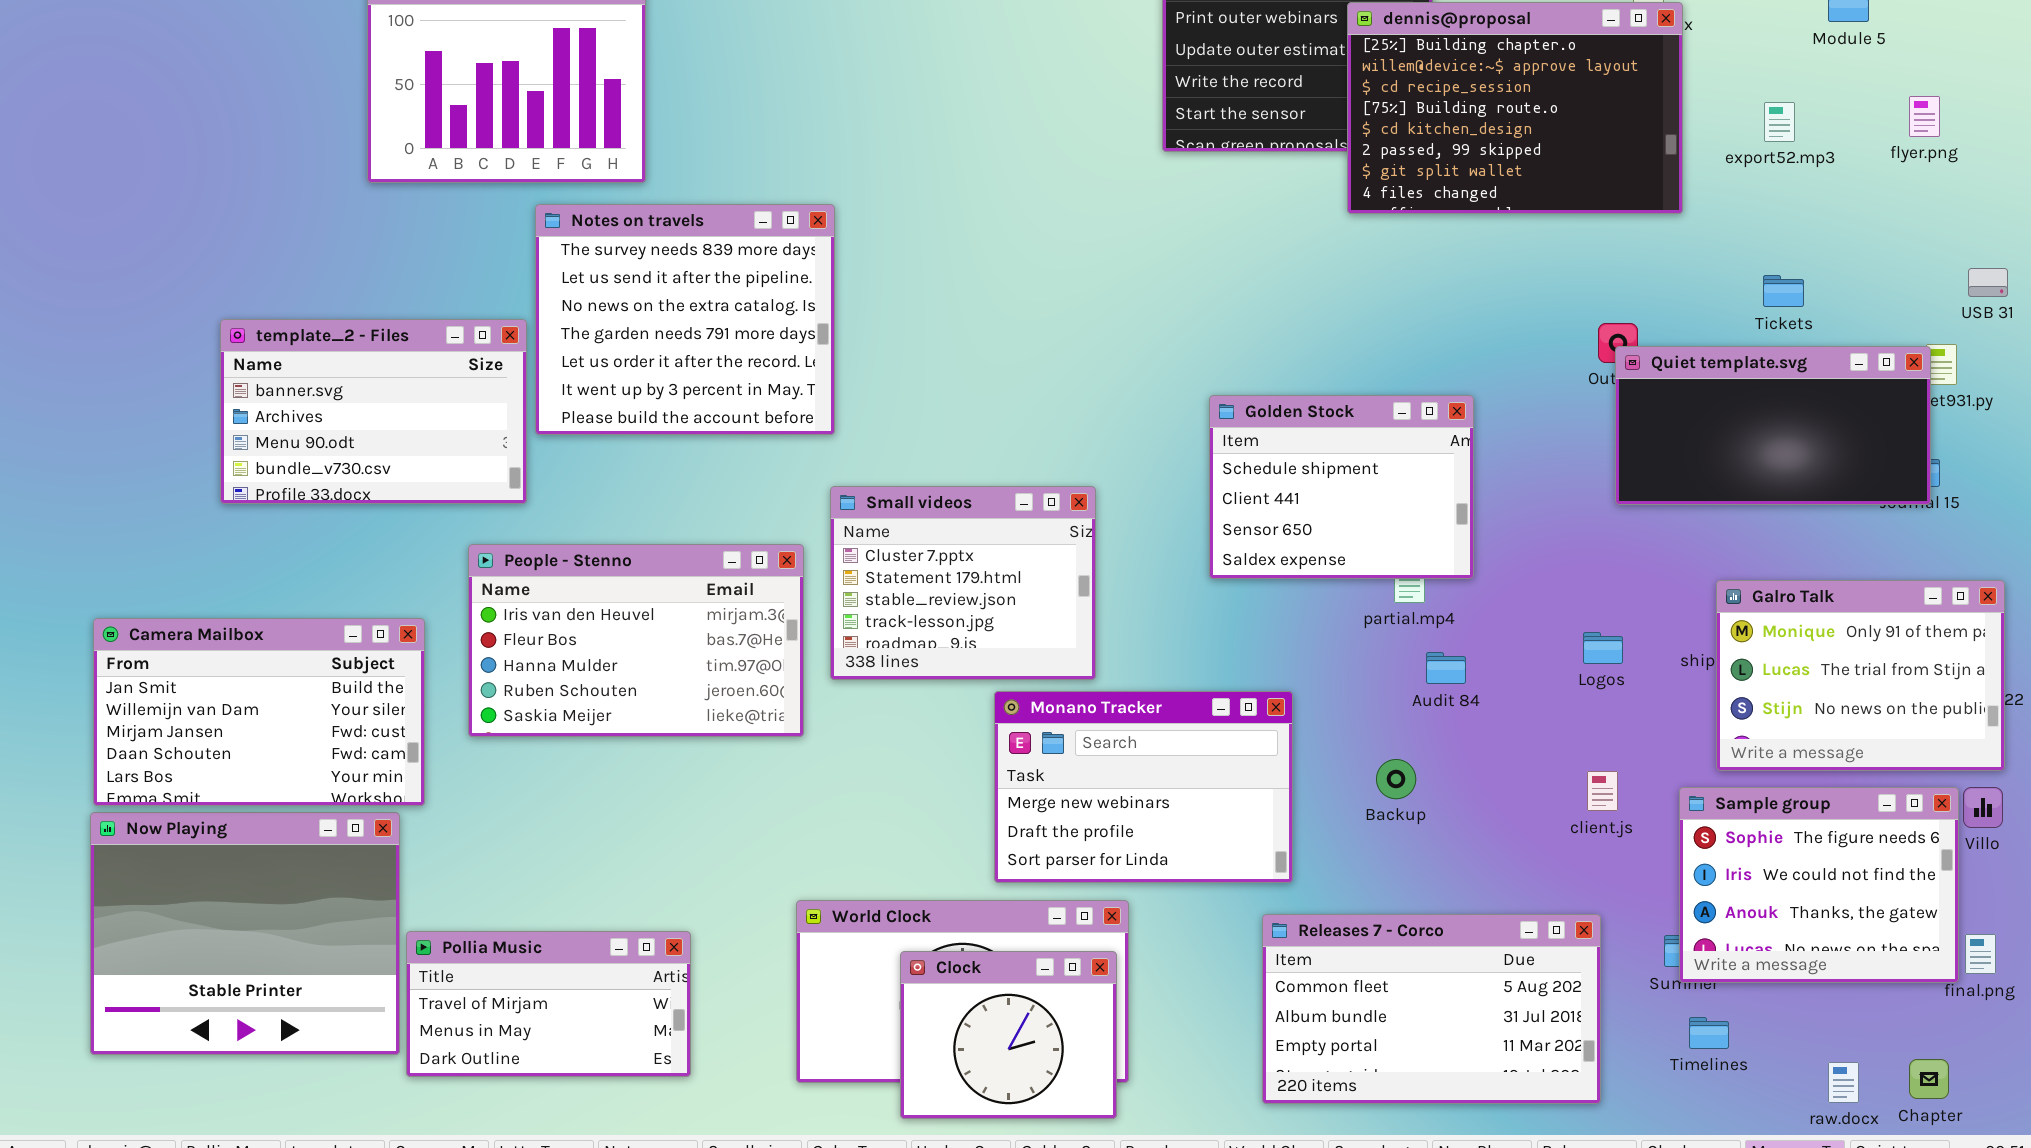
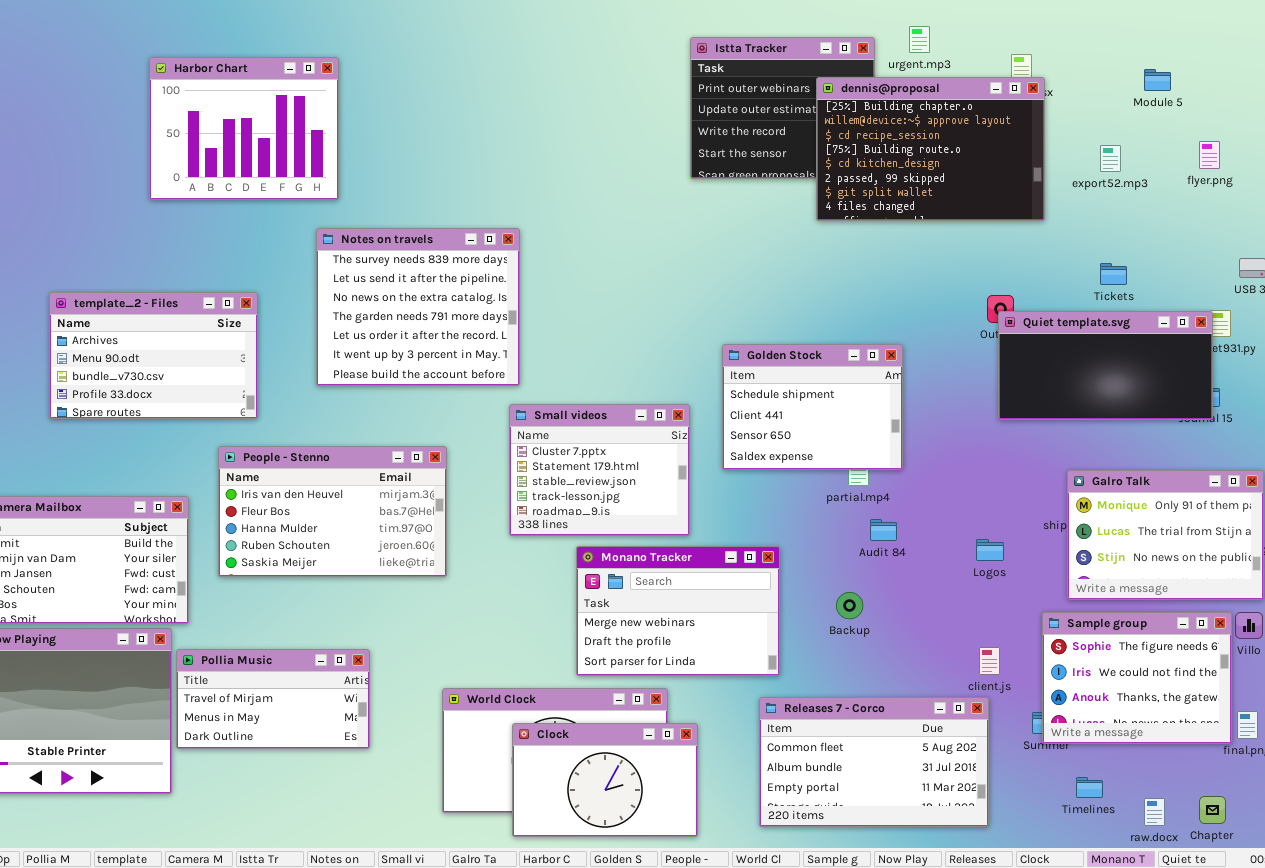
Notes on travels: [535,204,835,435] -> [316,228,520,386], moved
template_2 - Files: [220,319,527,504] -> [49,292,258,419], scrolled down 1 row
Small videos: [830,486,1096,680] -> [509,404,690,536], moved
Logos: [1583,632,1623,664] -> [976,539,1004,561], moved
client.js: [1587,771,1618,811] -> [979,647,1000,675], moved
Pollia Music: [406,931,691,1077] -> [176,649,370,749], moved
Clock: [900,951,1117,1119] -> [512,723,698,837], resized
Timelines: [1689,1017,1729,1049] -> [1076,777,1103,798], moved

